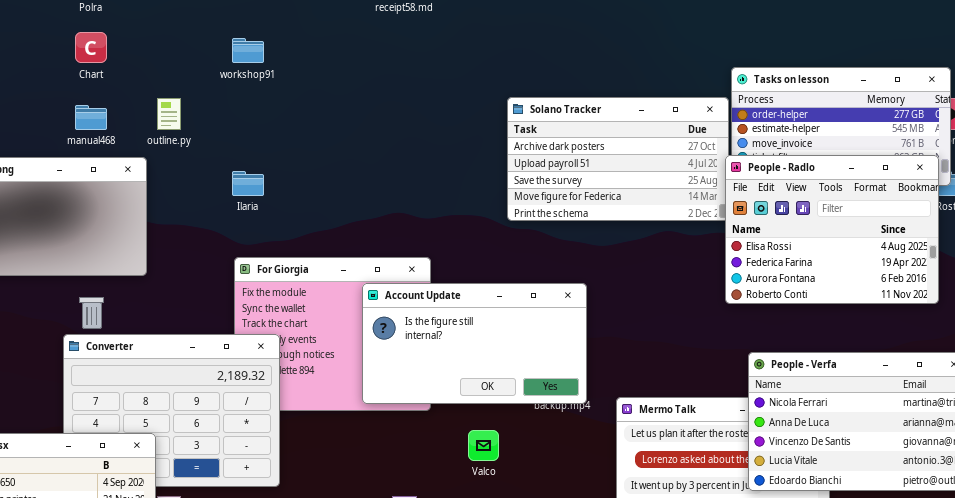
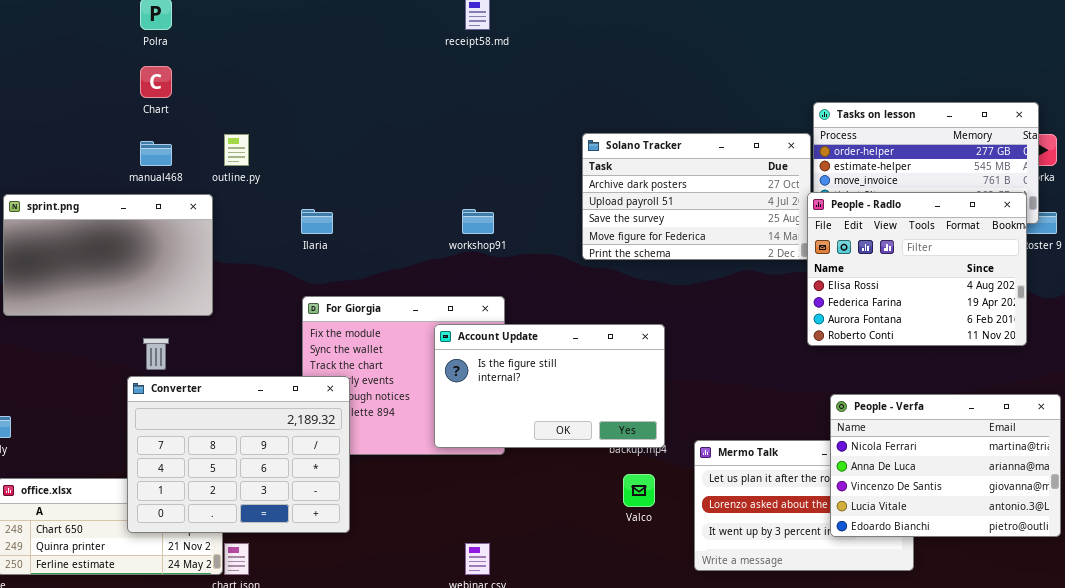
workshop91: [232,38,264,63] -> [462,209,494,234], moved
Converter: [63,334,280,487] -> [127,376,350,533], raised
Valco: [468,430,499,461] -> [623,474,655,507], moved

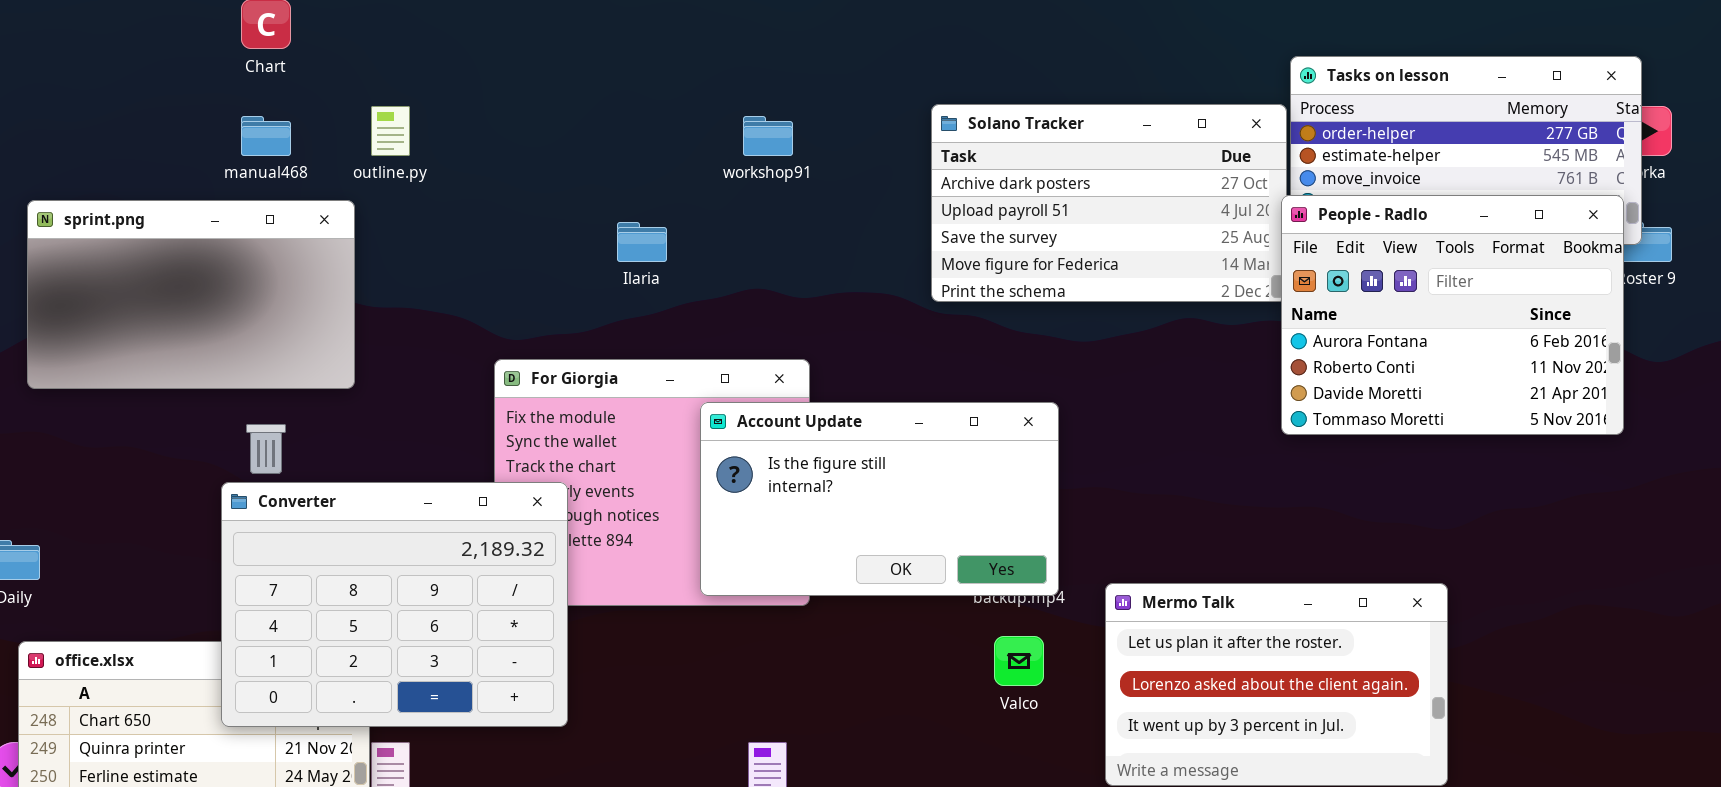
People - Radlo: [807,192,1027,346] -> [1281,195,1624,435], scrolled down 2 rows
Ilaria: [301,209,333,234] -> [617,222,667,262], moved
workshop91: [462,209,494,234] -> [743,116,793,156], moved
People - Verfa: [830,394,1061,537] -> none, closed

